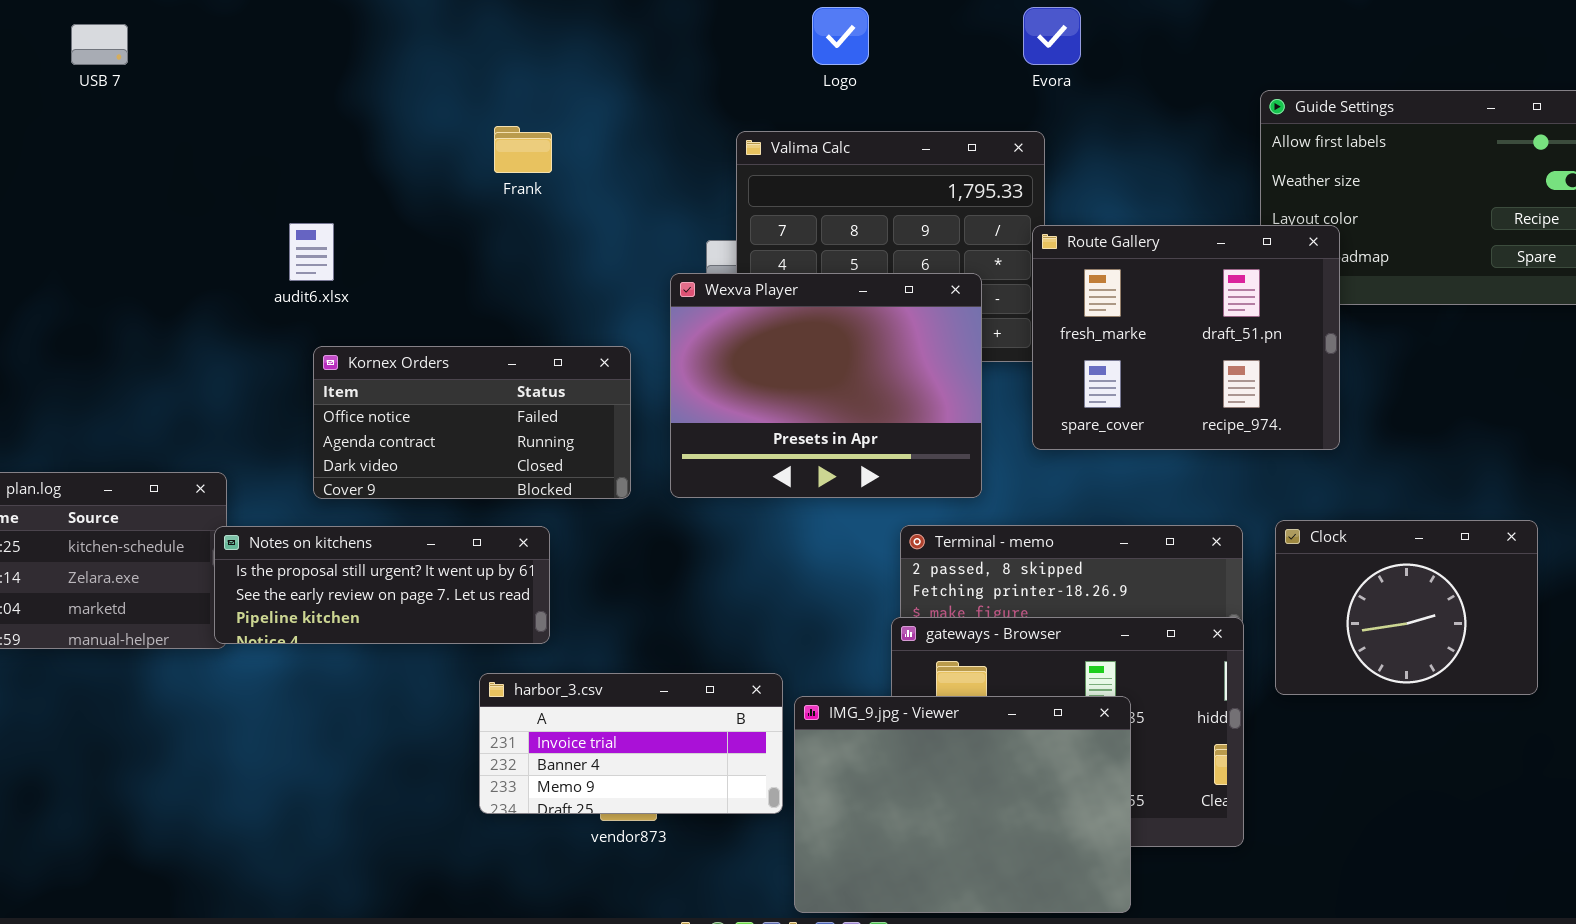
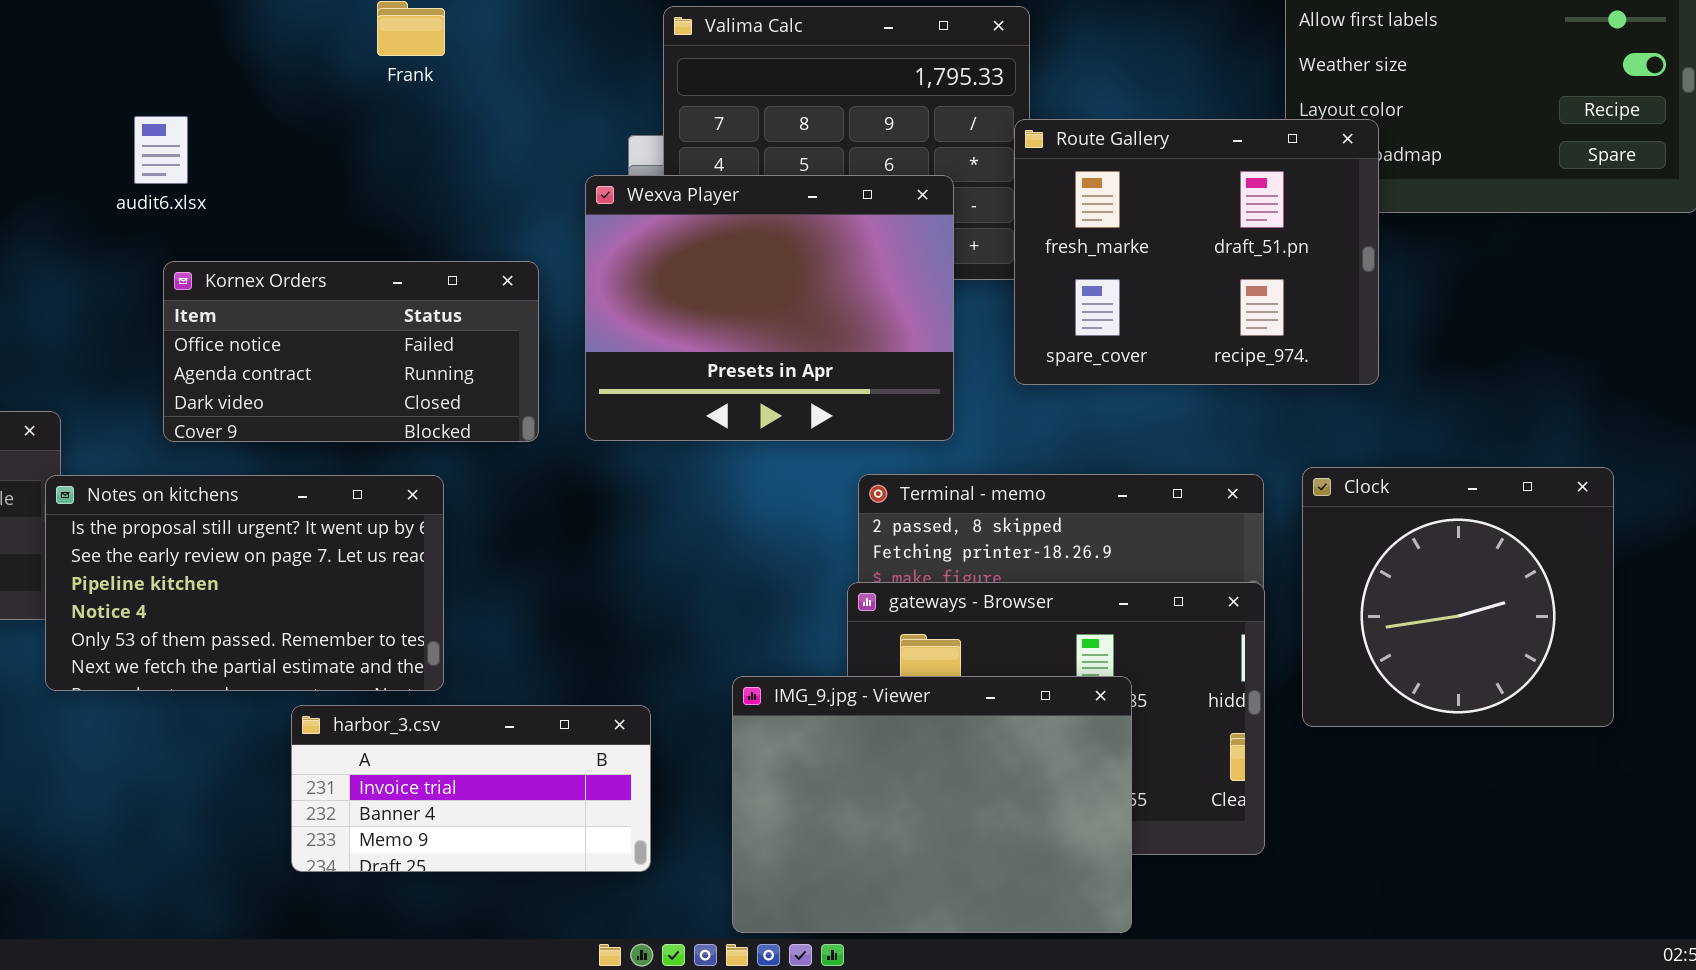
Clock: [1275,520,1538,695] -> [1302,467,1614,727], resized
Notes on kitchens: [214,526,550,644] -> [45,475,444,691], resized
harbor_3.csv: [479,673,783,814] -> [291,705,651,872], moved

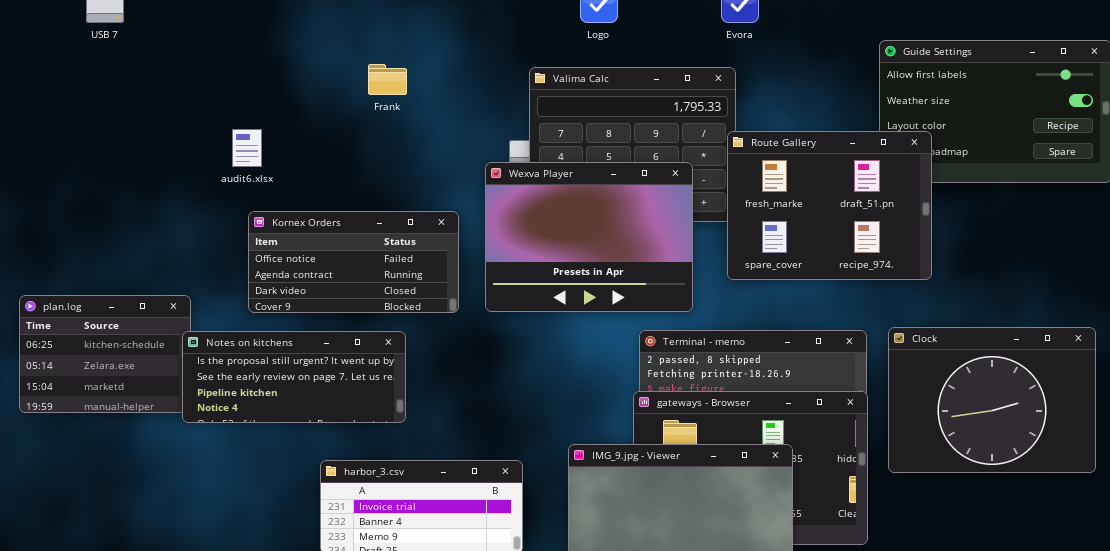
Clock: [1302,467,1614,727] -> [888,327,1096,473], resized
Notes on kitchens: [45,475,444,691] -> [182,331,406,423], resized

